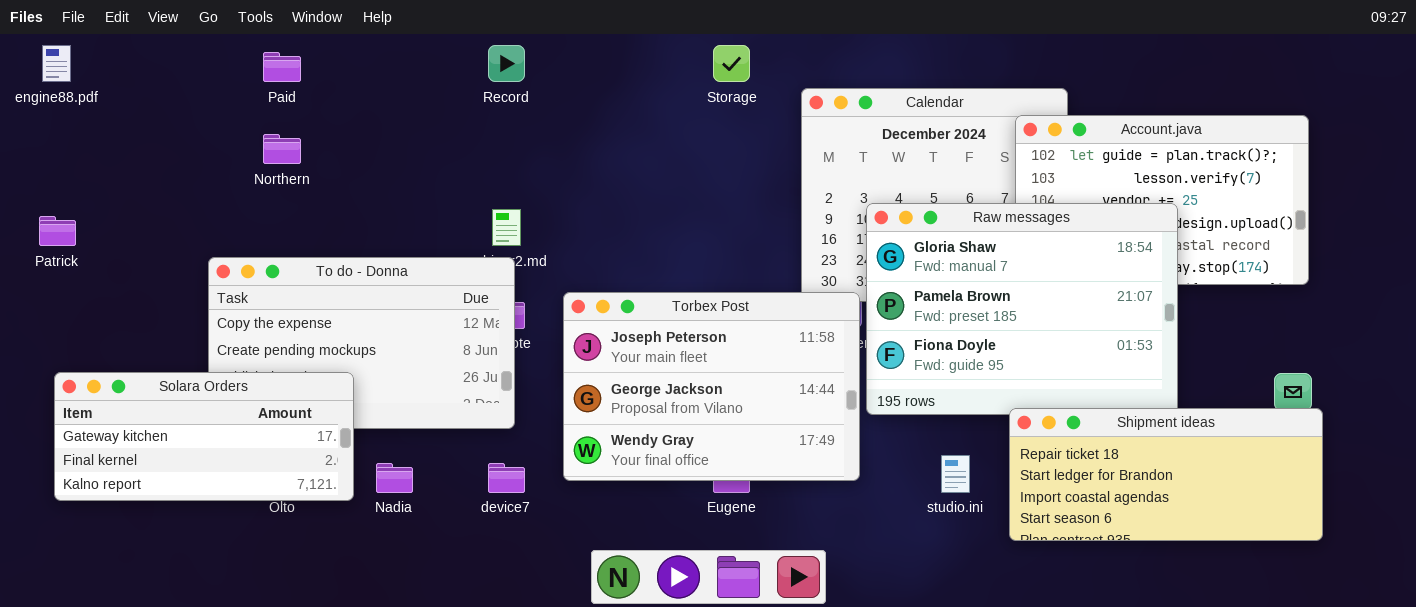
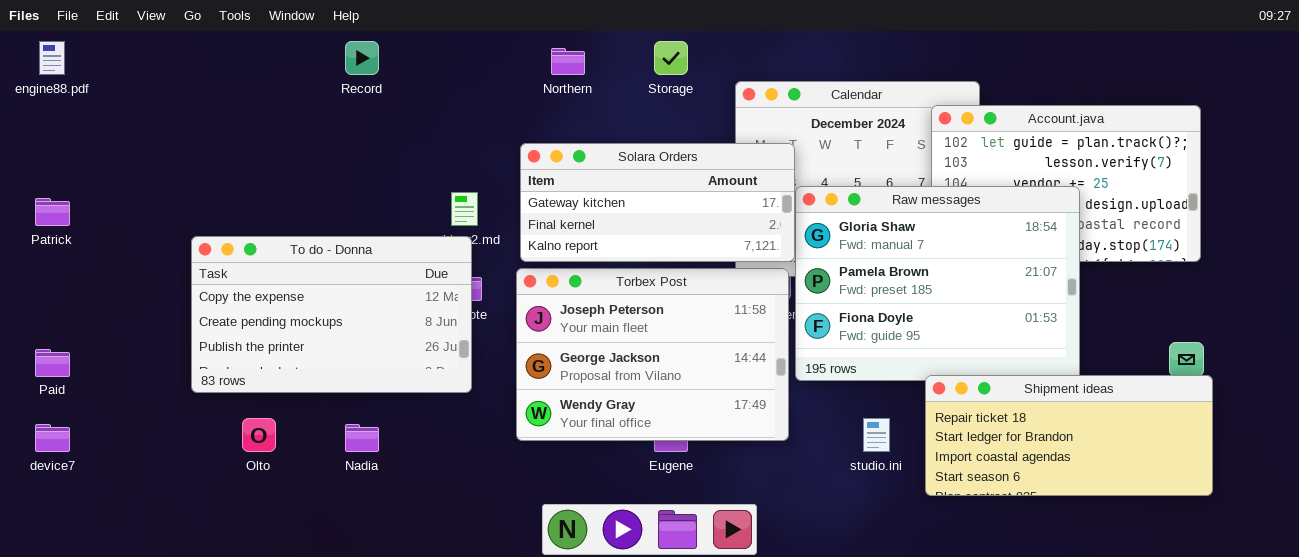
Record: [488,45,525,82] -> [345,41,379,75], moved
Paid: [263,52,301,82] -> [35,349,70,377], moved
Northern: [263,134,301,164] -> [551,48,585,75], moved
Solara Orders: [54,372,354,501] -> [520,143,795,262], moved
device7: [488,463,525,493] -> [35,424,70,452], moved

